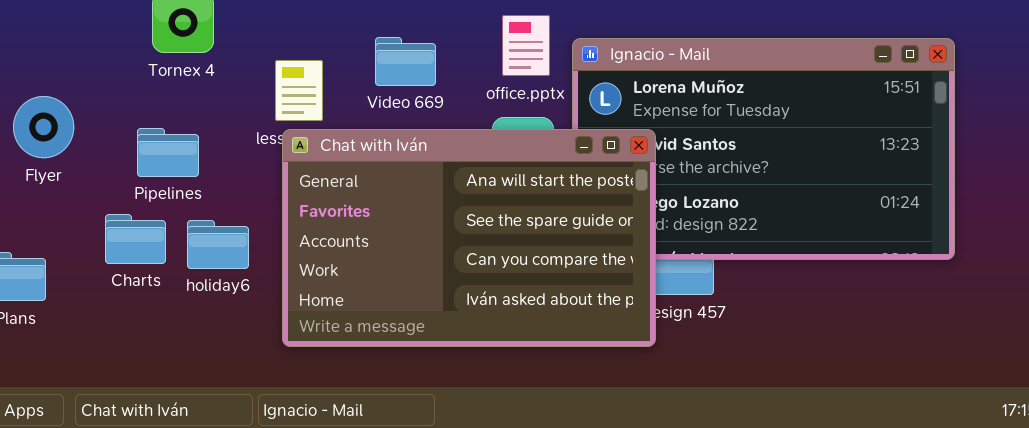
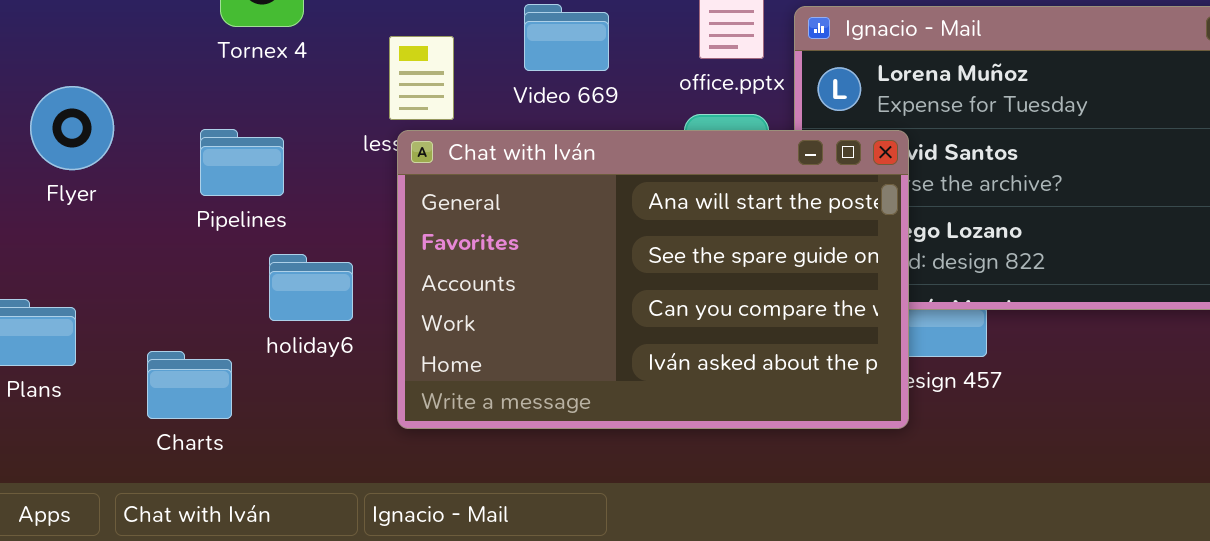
Charts: [105,214,166,264] -> [147,351,232,419], moved

